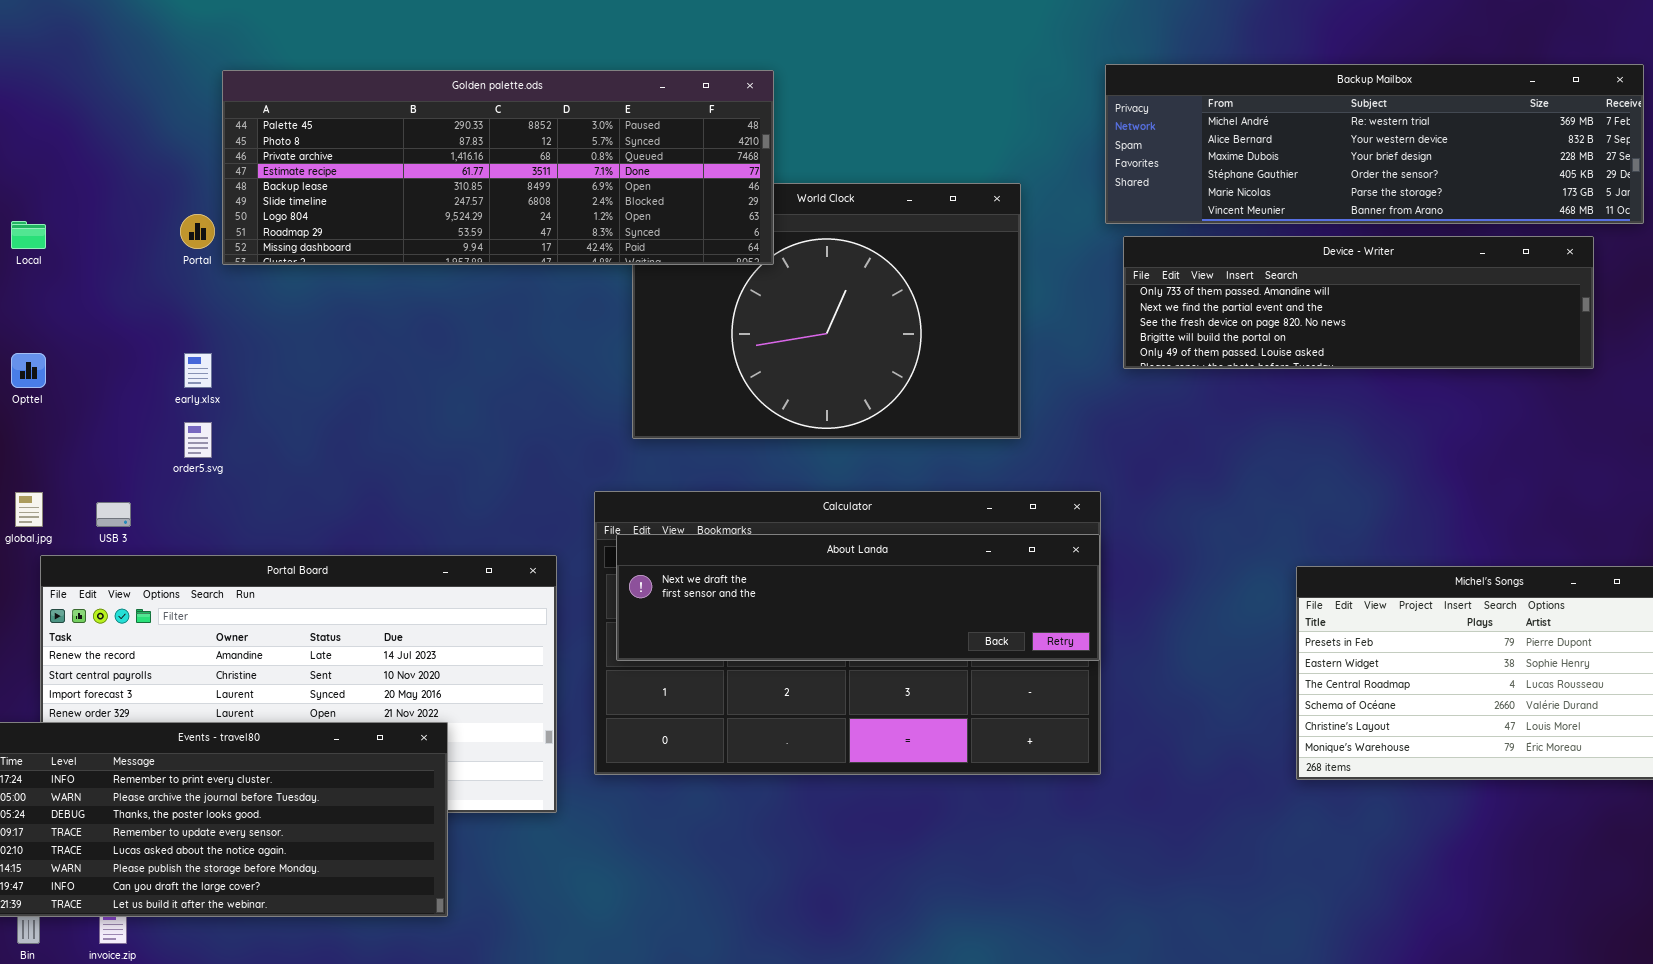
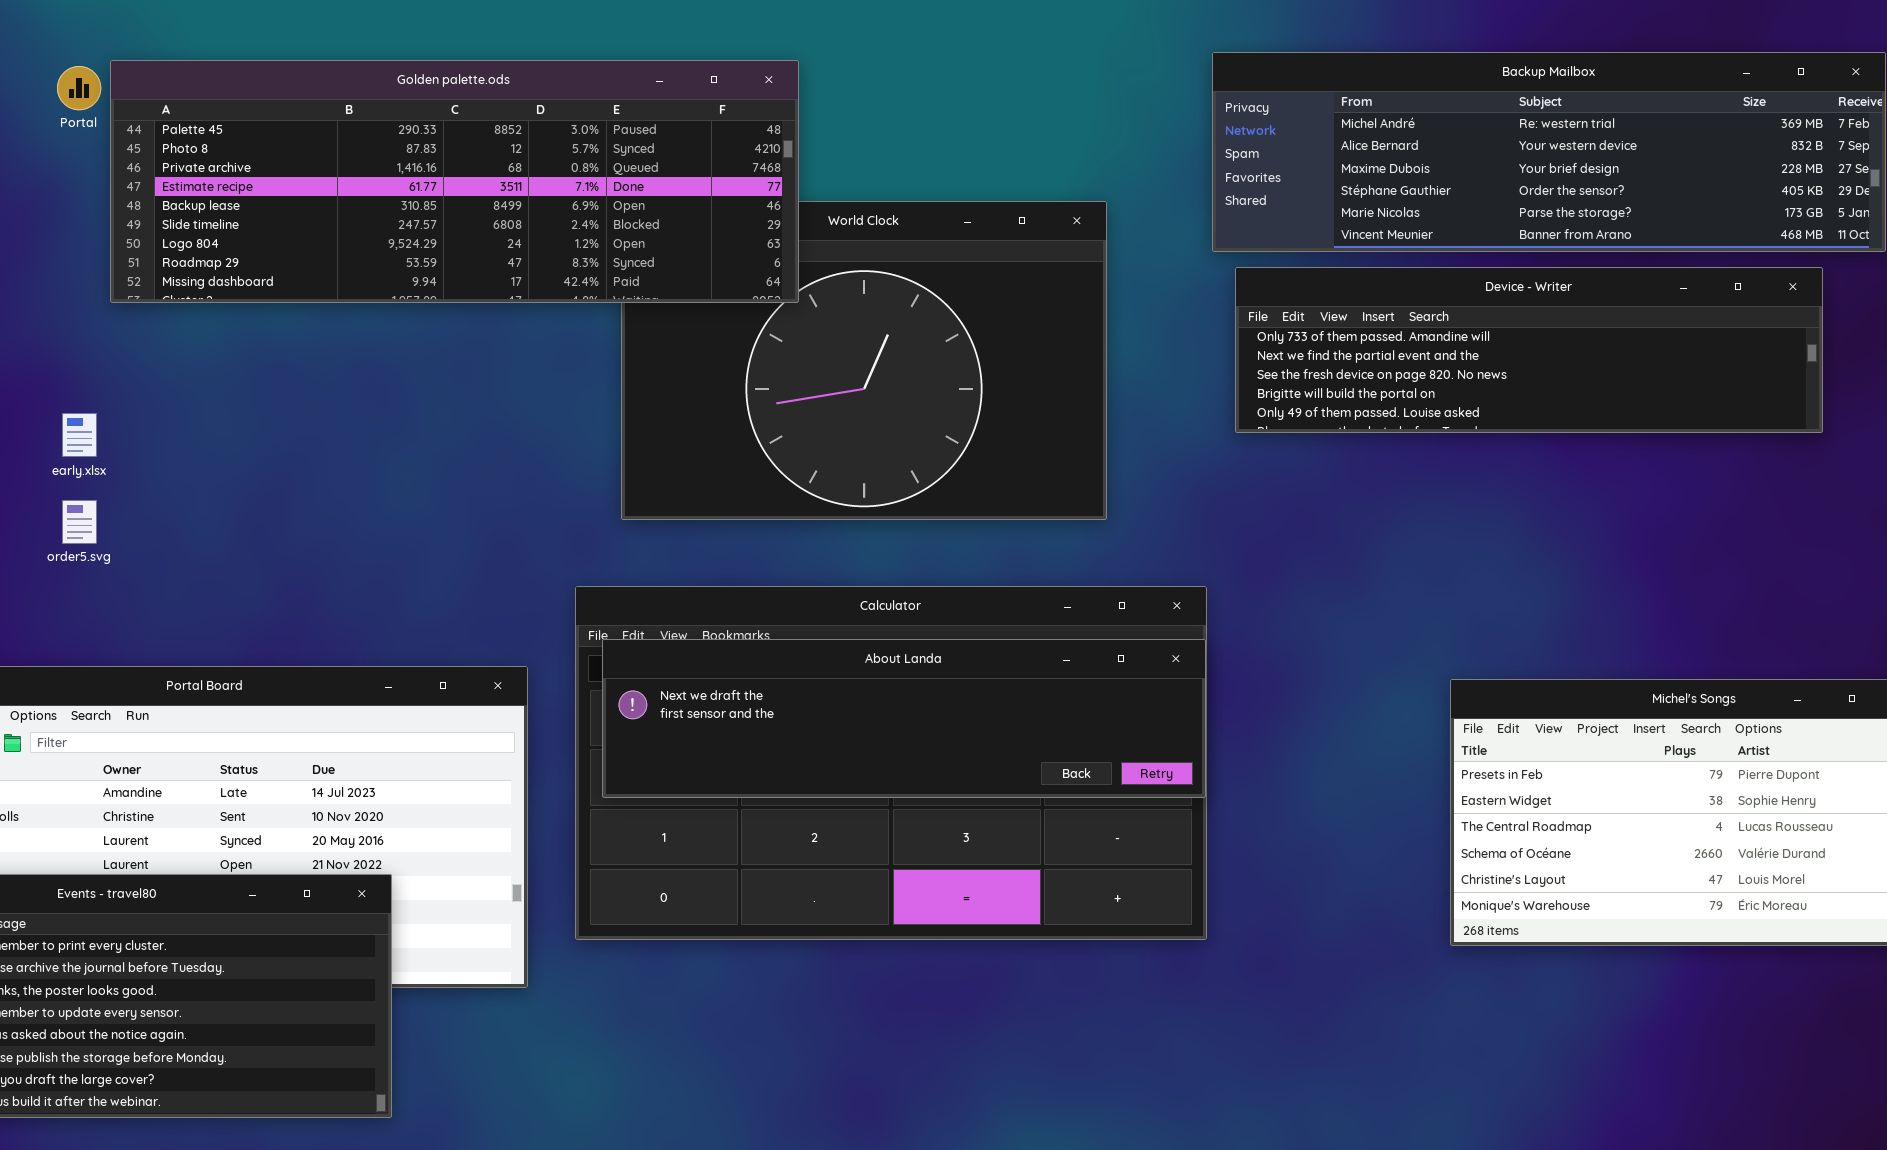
Portal: [180,214,215,249] -> [57,66,101,110], moved

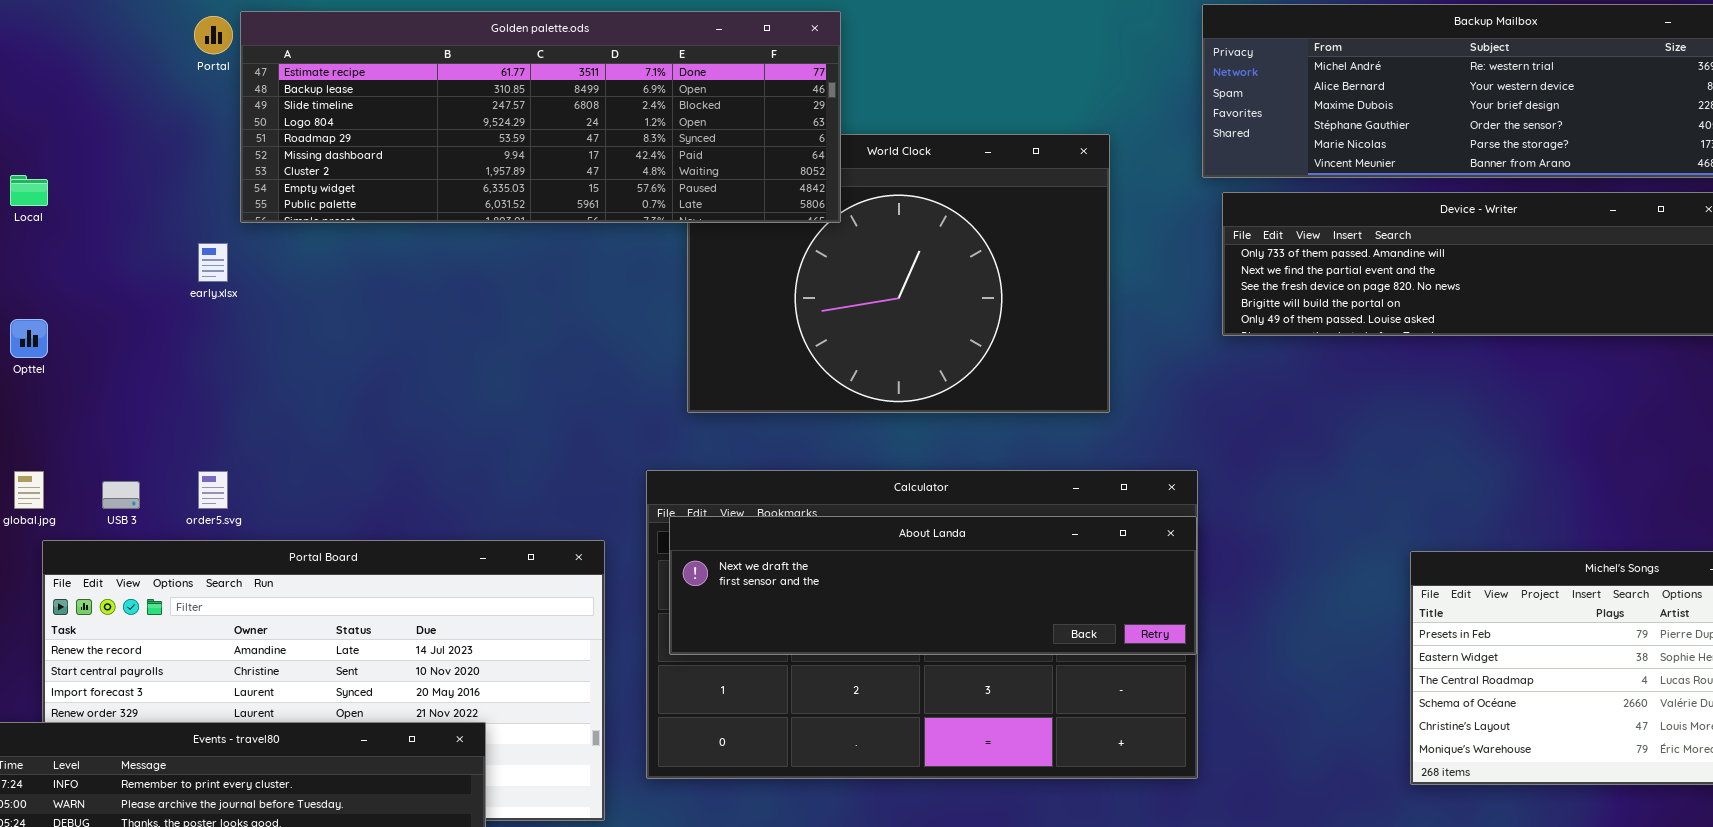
Golden palette.ods: [110,60,799,303] -> [240,11,841,223], scrolled down 3 rows
early.xlsx: [62,413,97,457] -> [198,243,228,282], moved
order5.svg: [62,500,97,544] -> [198,471,228,509], moved

